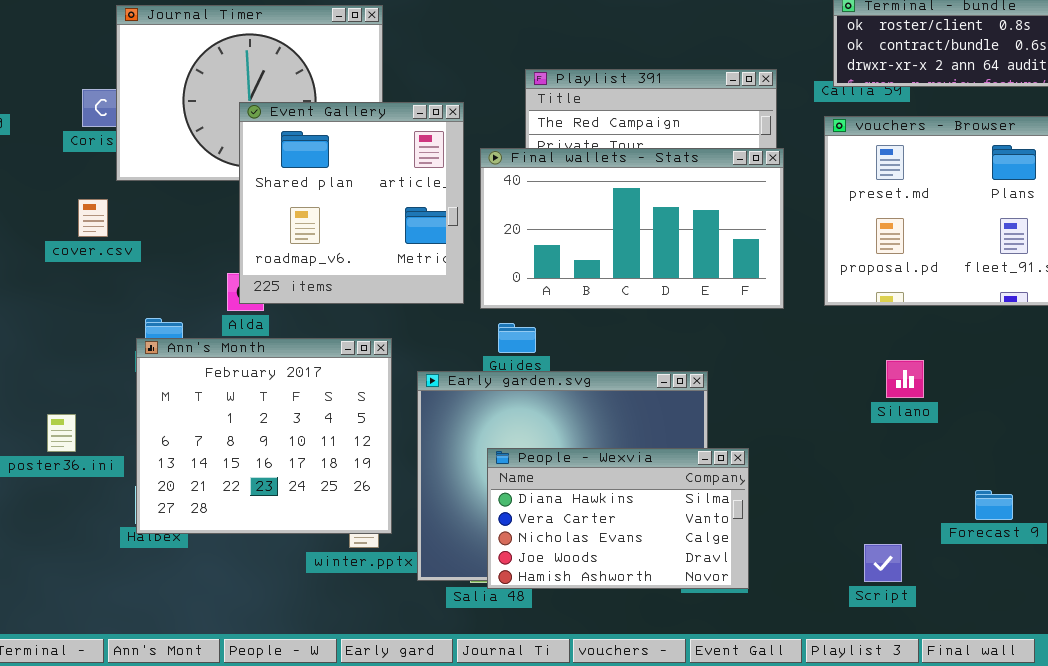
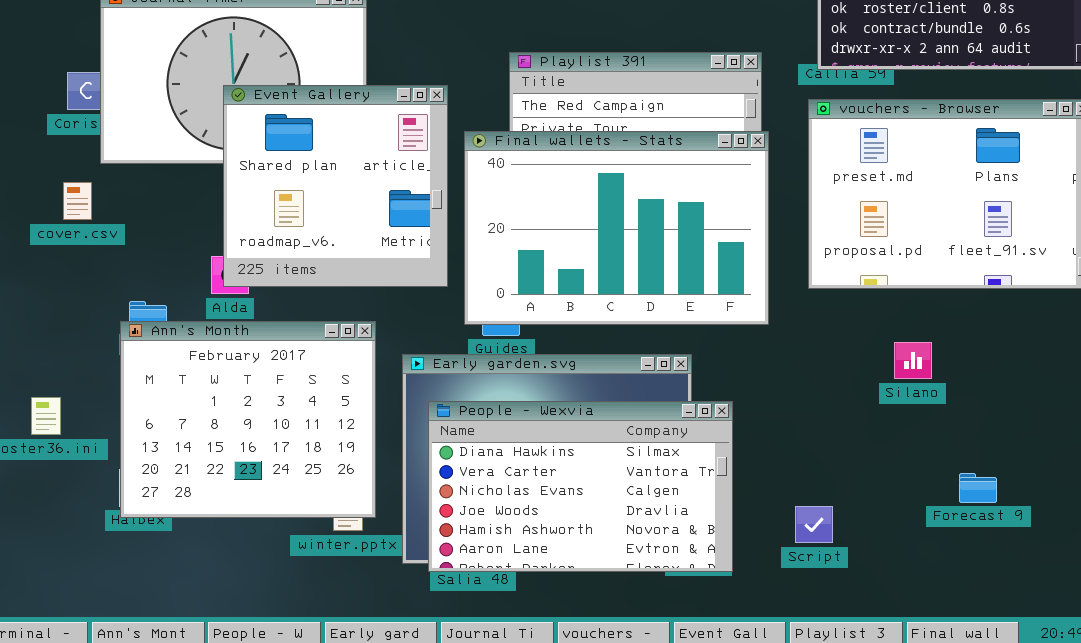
Final wallets - Stats: [480,148,784,309] -> [464,131,769,325], resized
Silano: [886,360,924,398] -> [894,342,932,379], moved
People - Wexvia: [487,448,749,589] -> [428,401,733,572], resized
Script: [864,544,902,582] -> [795,506,833,543], moved

